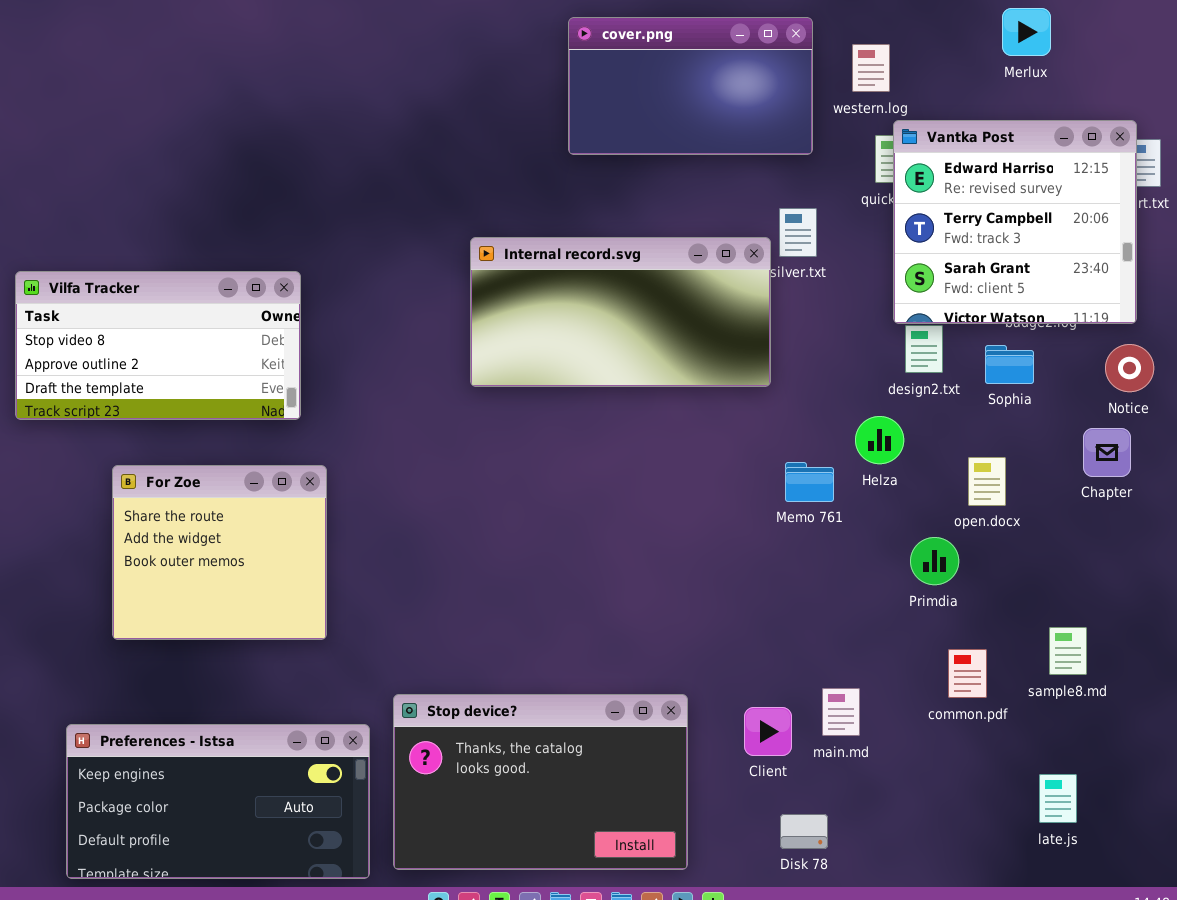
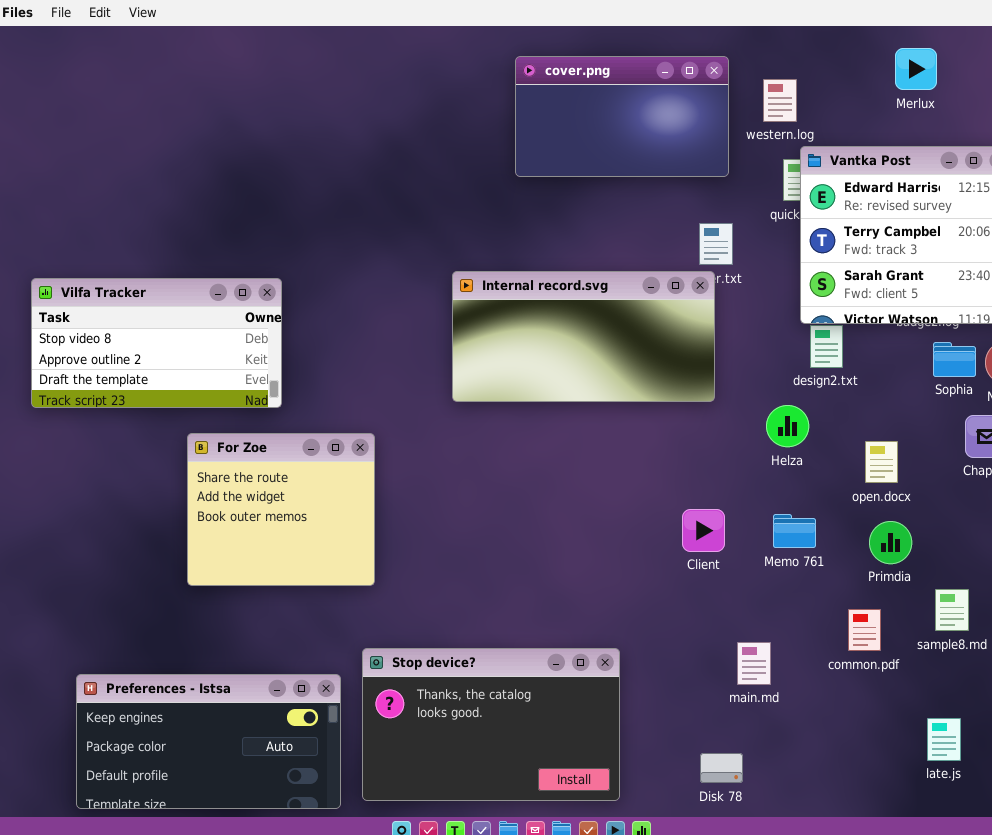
Internal record.svg: [470,237,771,387] -> [452,271,715,402], moved
Sophia: [985,345,1034,384] -> [933,342,976,377], moved
Memo 761: [785,462,834,502] -> [773,514,816,548], moved
For Zoe: [112,465,327,640] -> [187,433,375,586], moved
Primdia: [910,537,959,585] -> [869,521,912,564], moved
Client: [744,707,792,756] -> [682,509,725,552], moved

